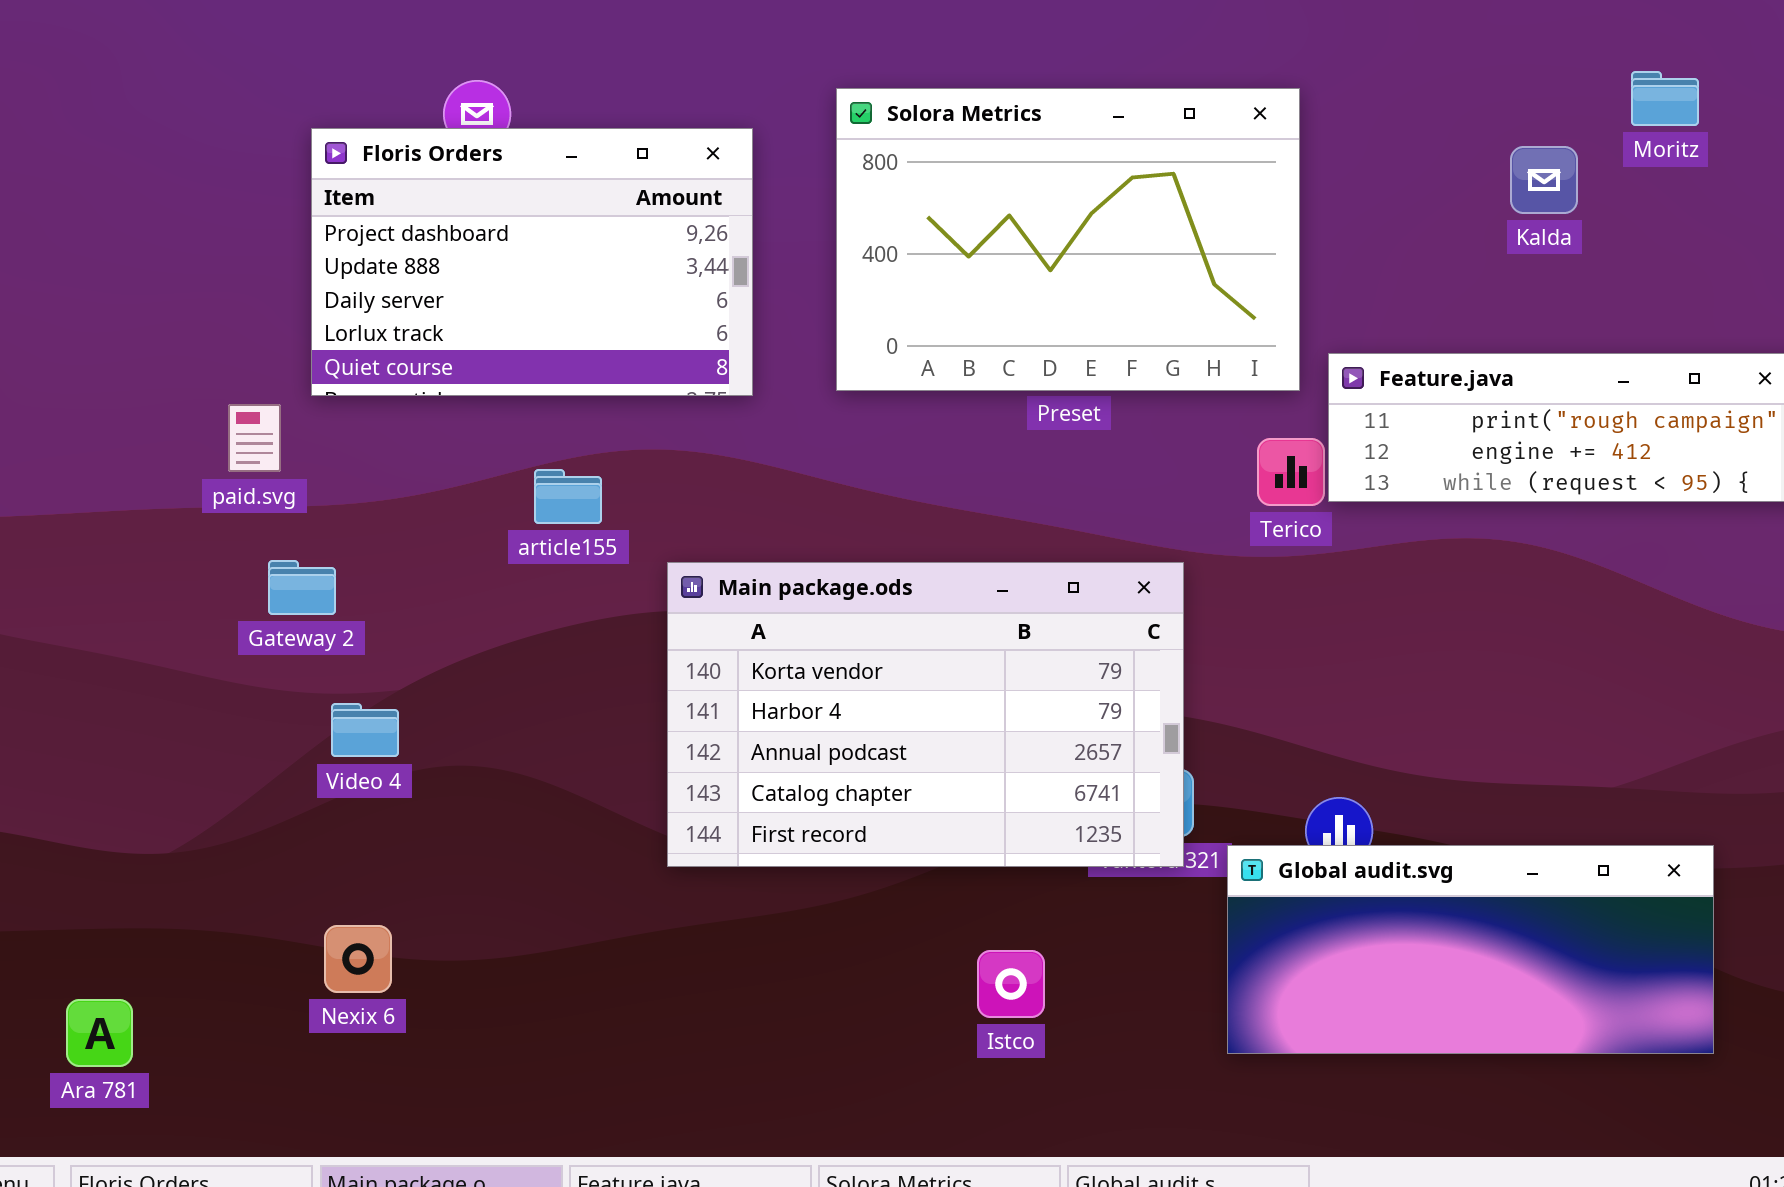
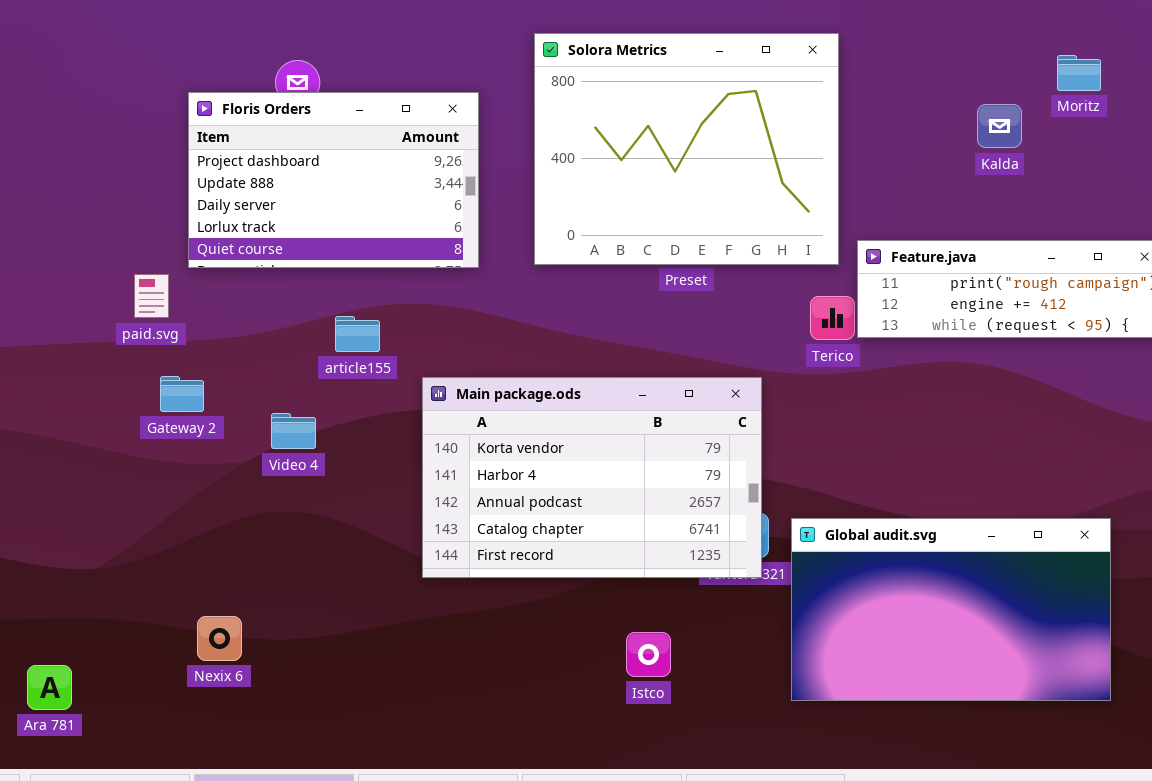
Solora Metrics: [836,88,1300,391] -> [534,33,839,265], resized
Video 4: [331,703,399,757] -> [271,413,316,449], moved
Global audit.svg: [1227,845,1714,1054] -> [791,518,1111,701], resized

